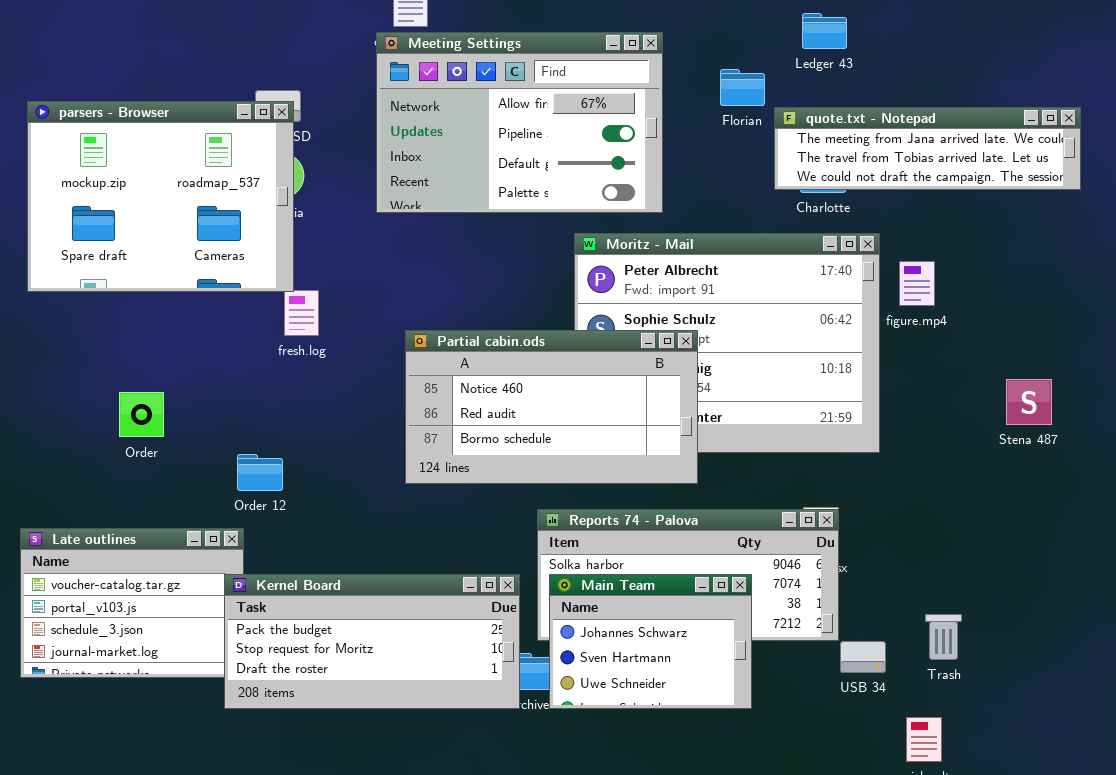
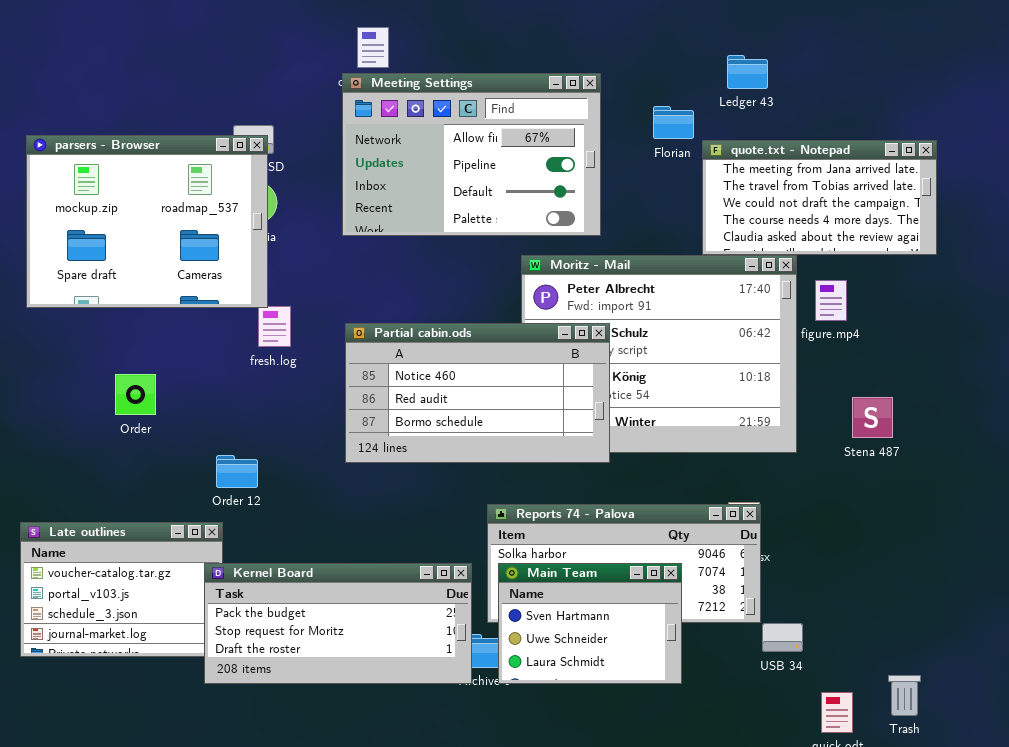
quote.txt - Notepad: [774,107,1081,190] -> [702,140,937,255], resized
Partial cabin.ods: [405,330,698,484] -> [345,323,610,463], moved
Stena 487: [1006,379,1052,425] -> [852,397,893,438], moved
Order: [119,392,164,437] -> [115,374,156,415], moved
Main Team: [549,574,752,709] -> [498,563,682,684], scrolled down 1 row
Trash: [925,614,962,660] -> [888,675,921,716], moved

